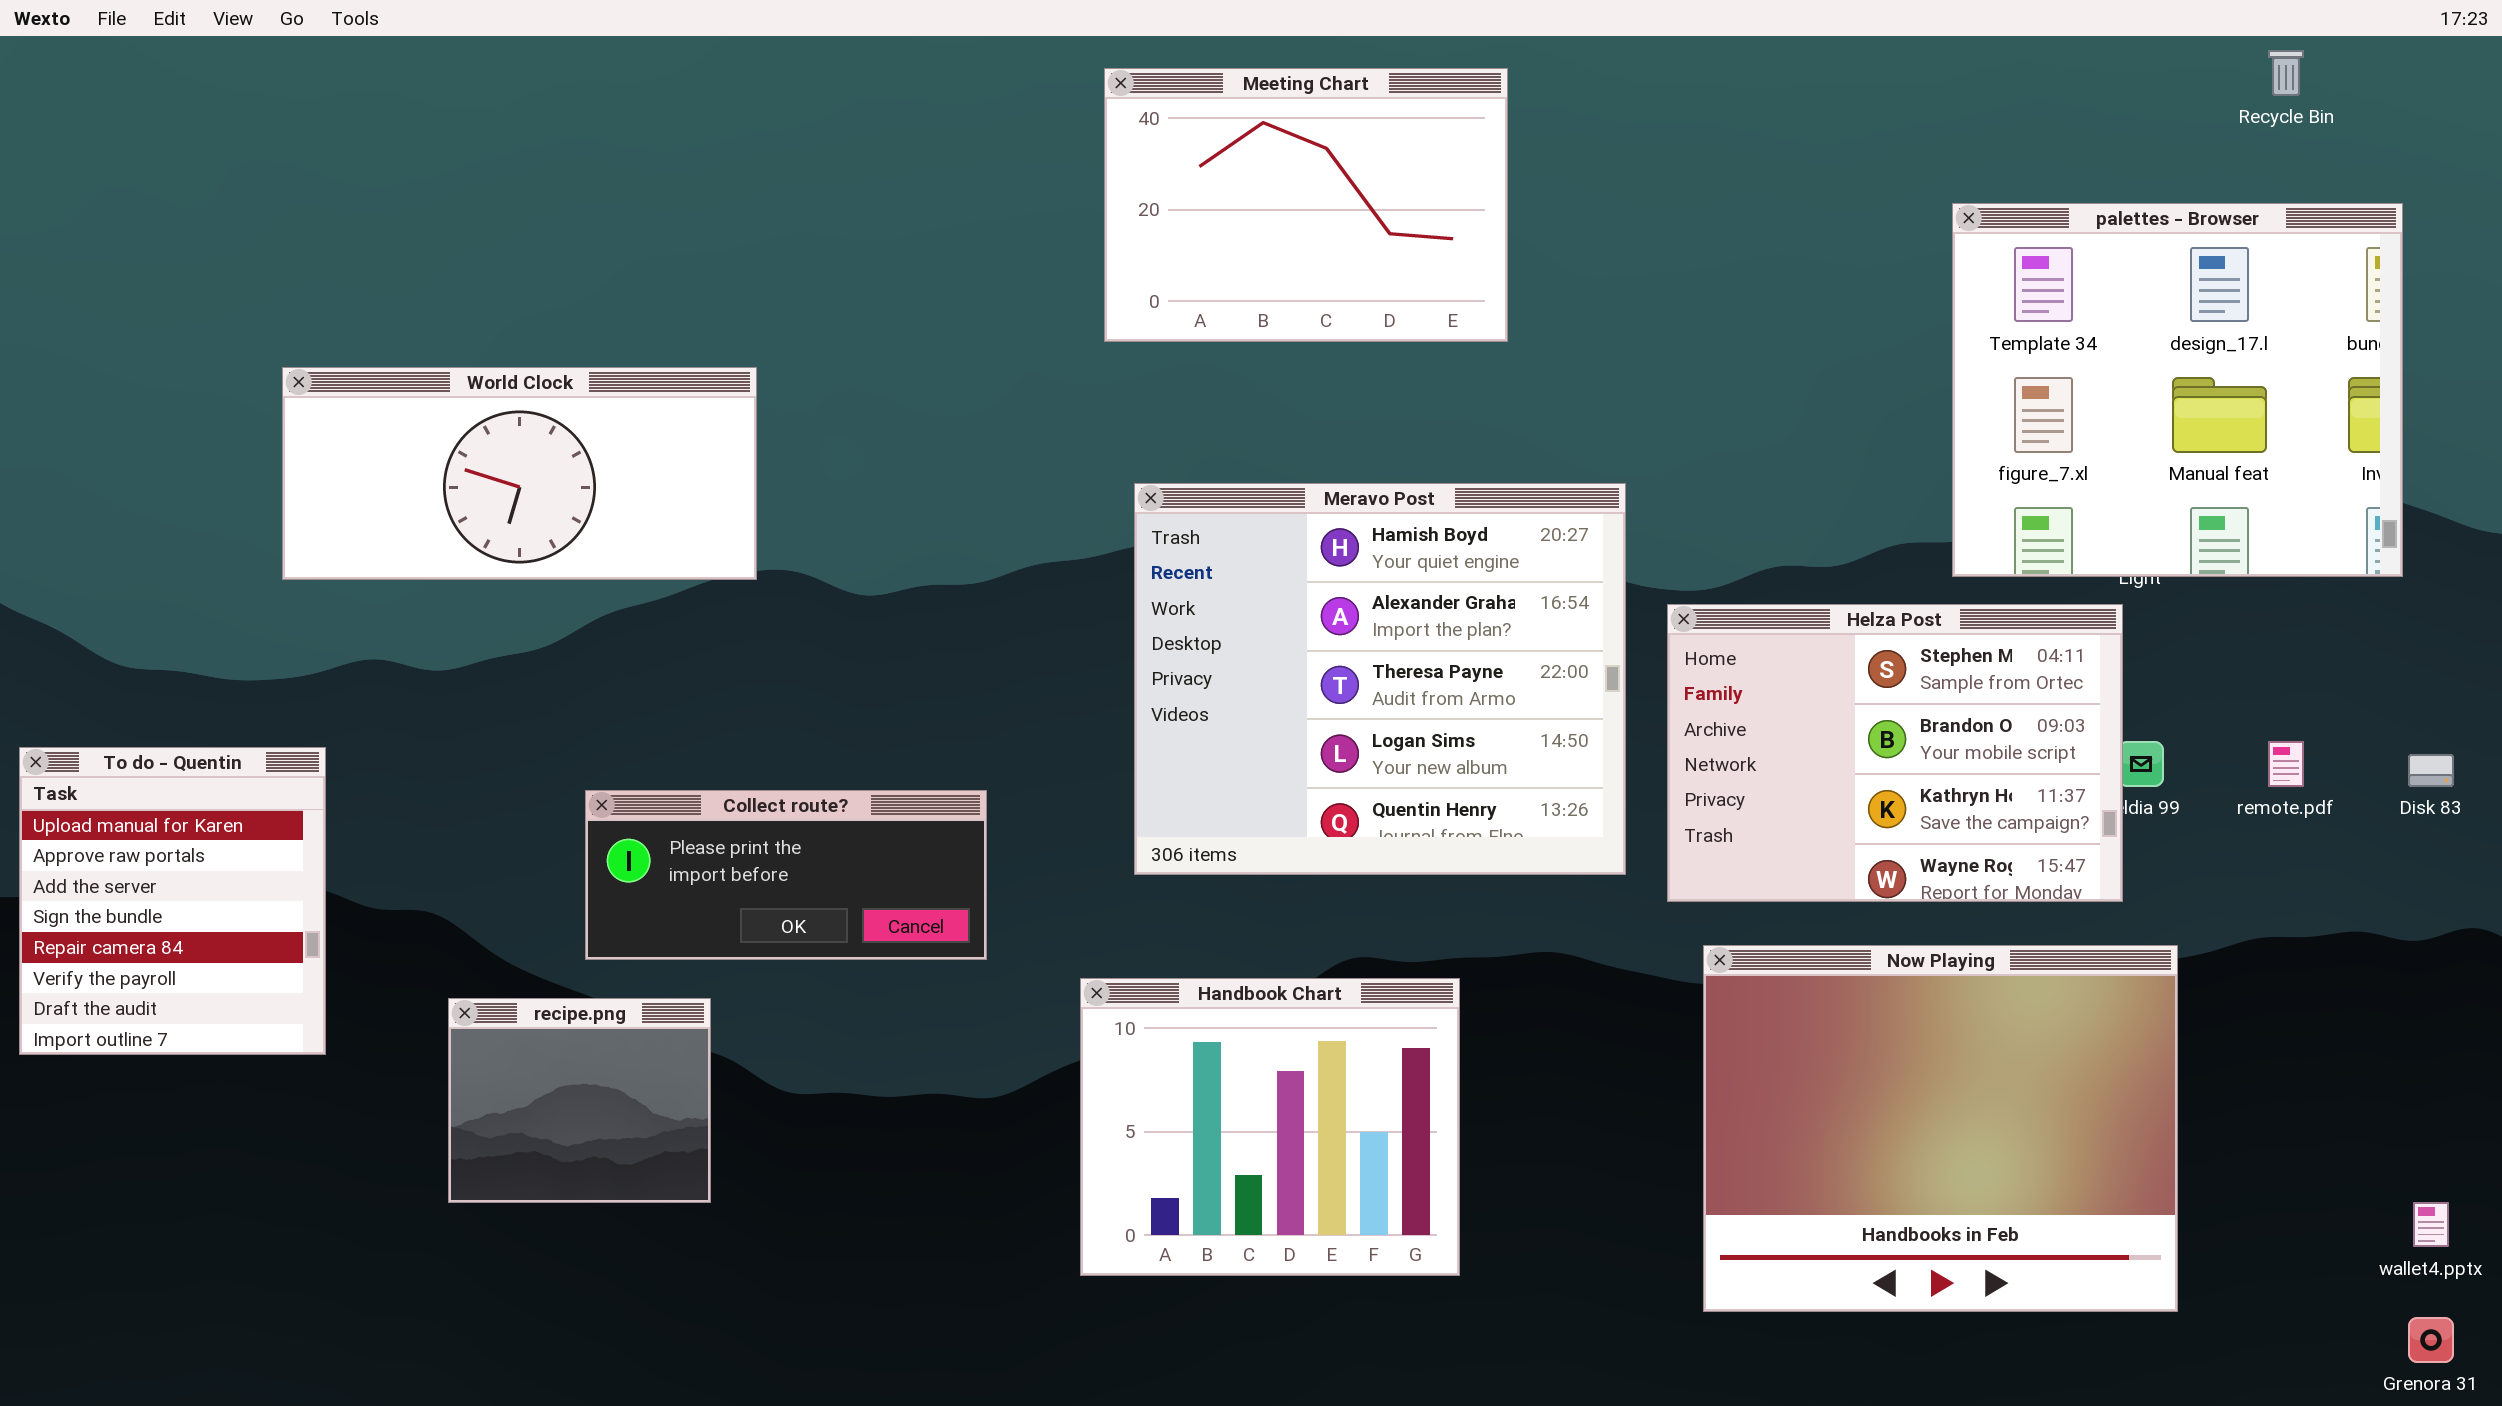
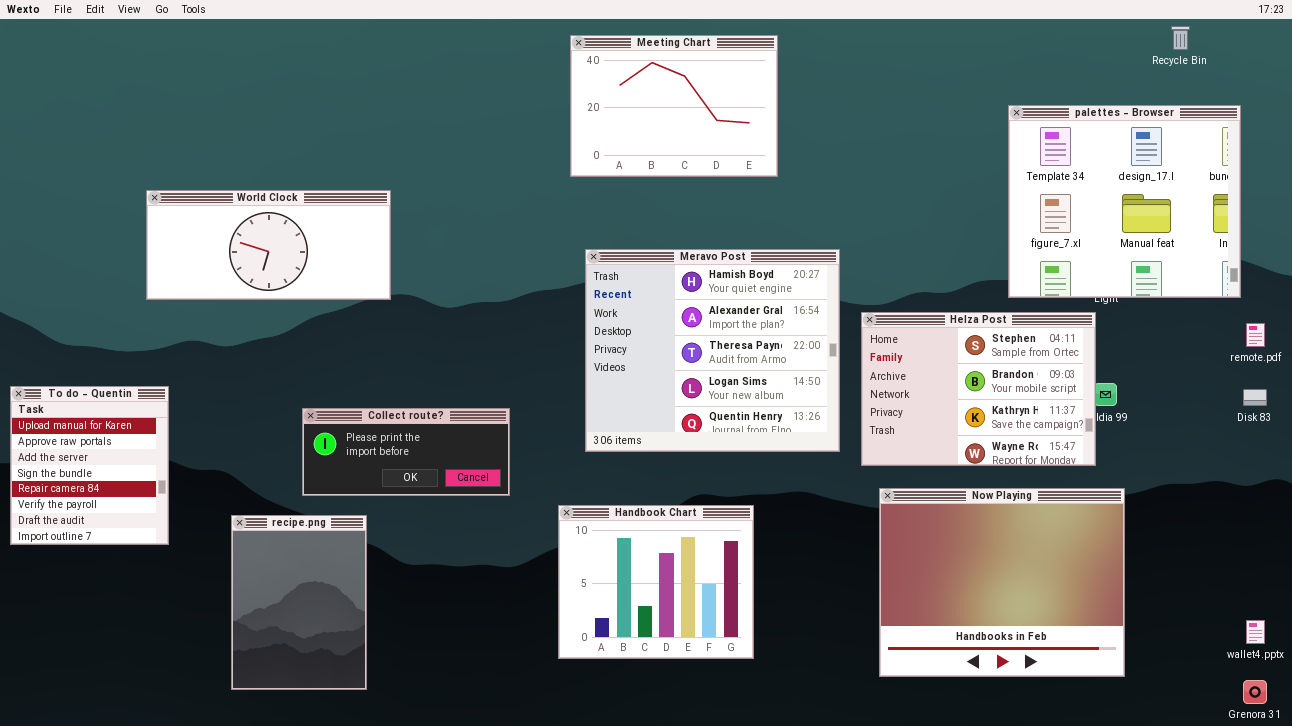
remote.pdf: [2268,741,2304,787] -> [1246,323,1265,347], moved
recipe.png: [448,998,711,1203] -> [231,515,367,690], resized

